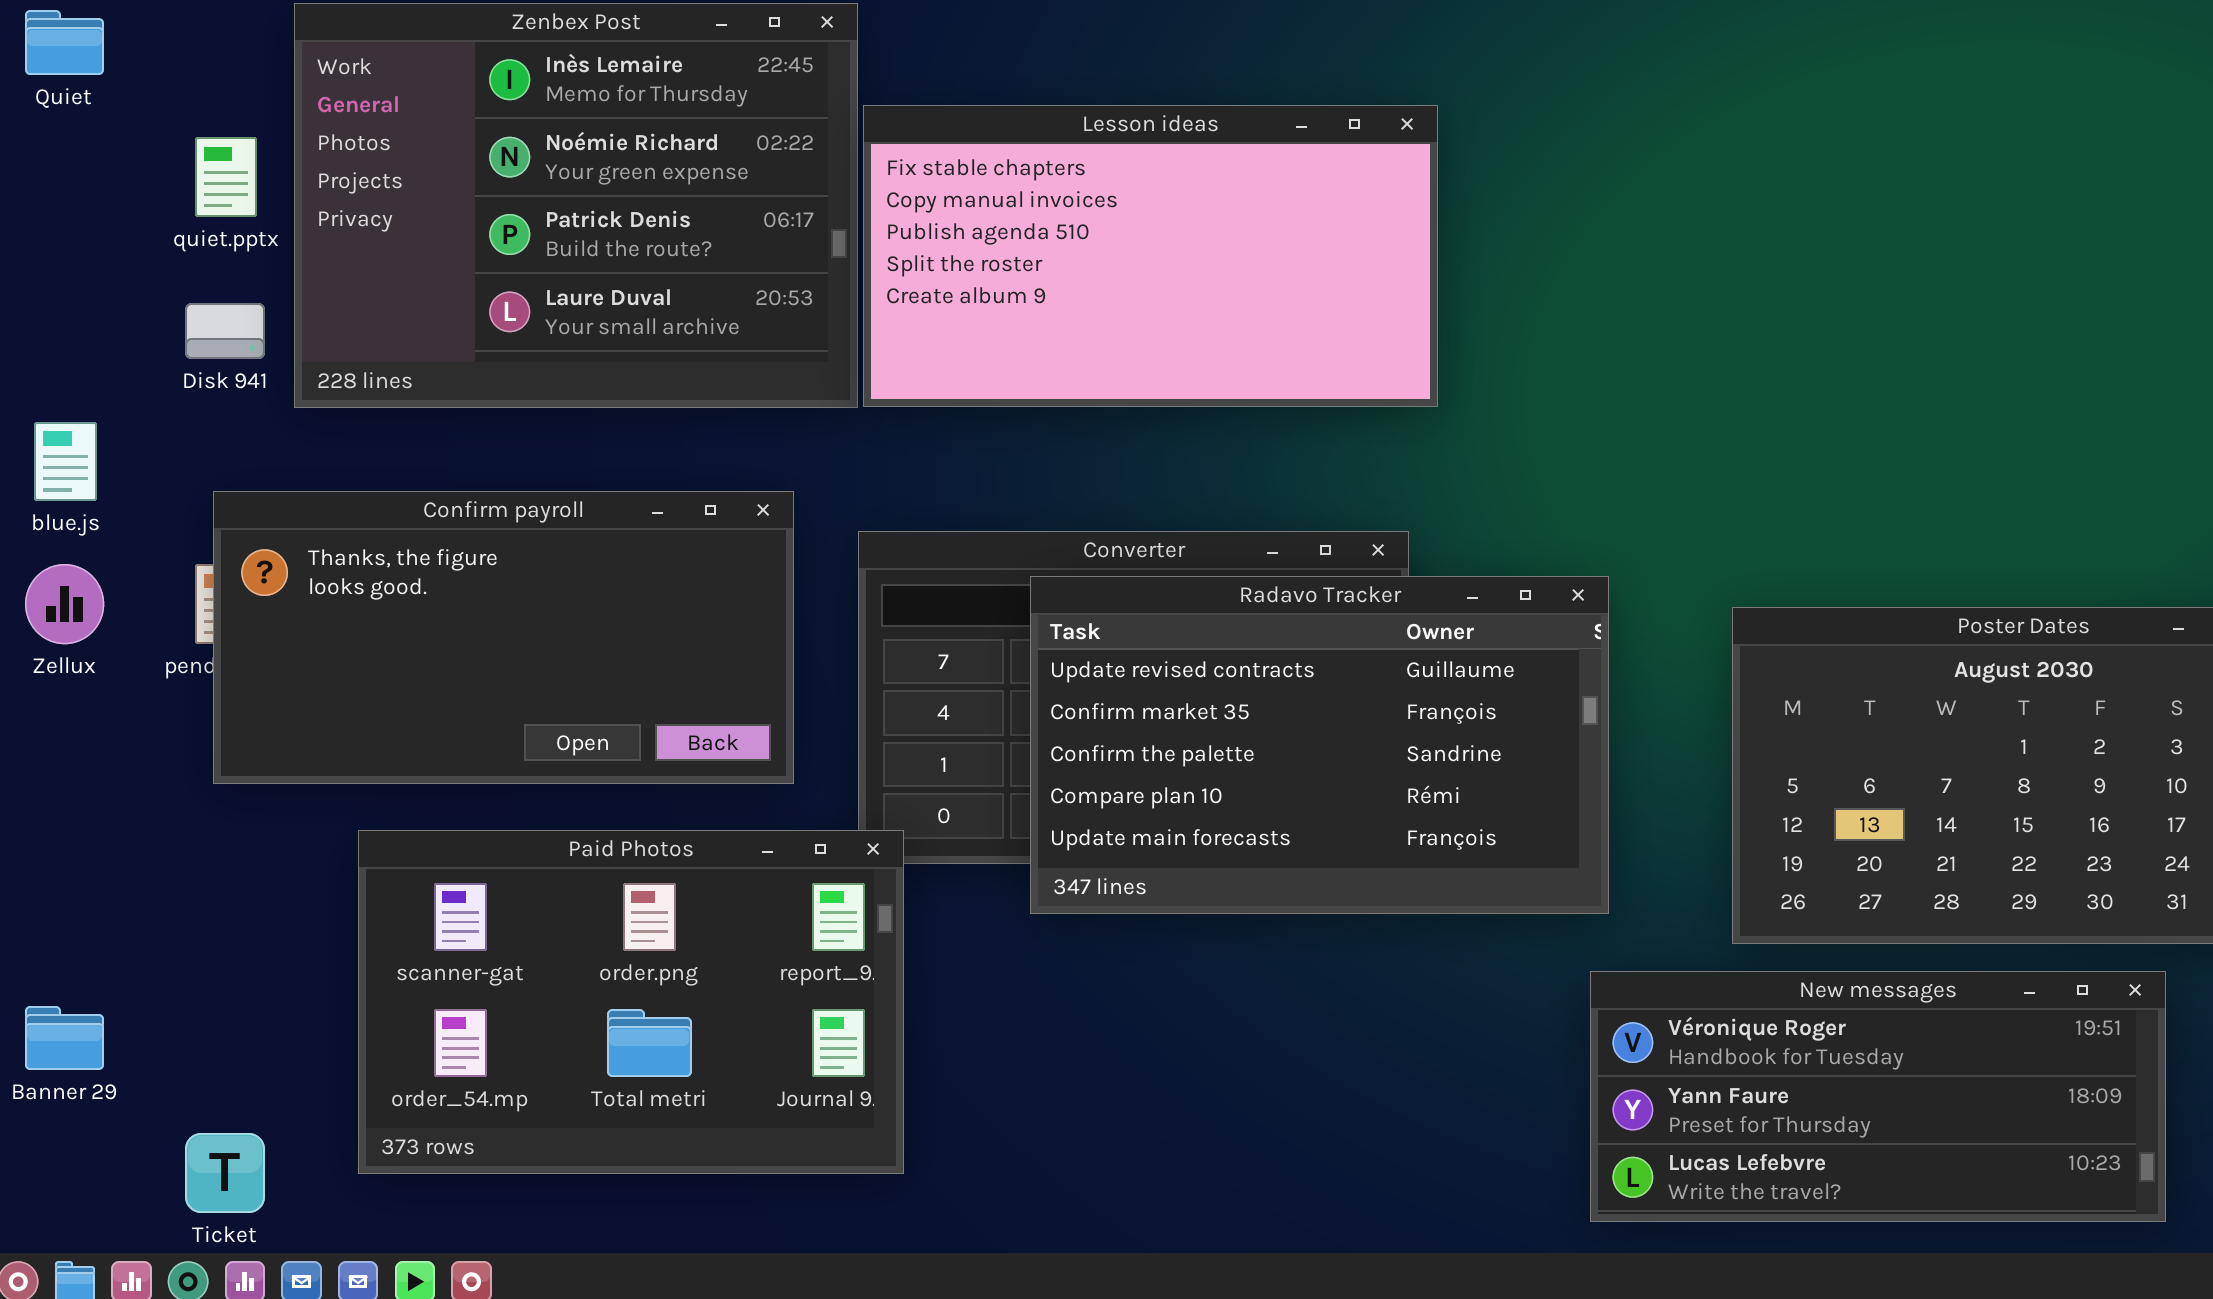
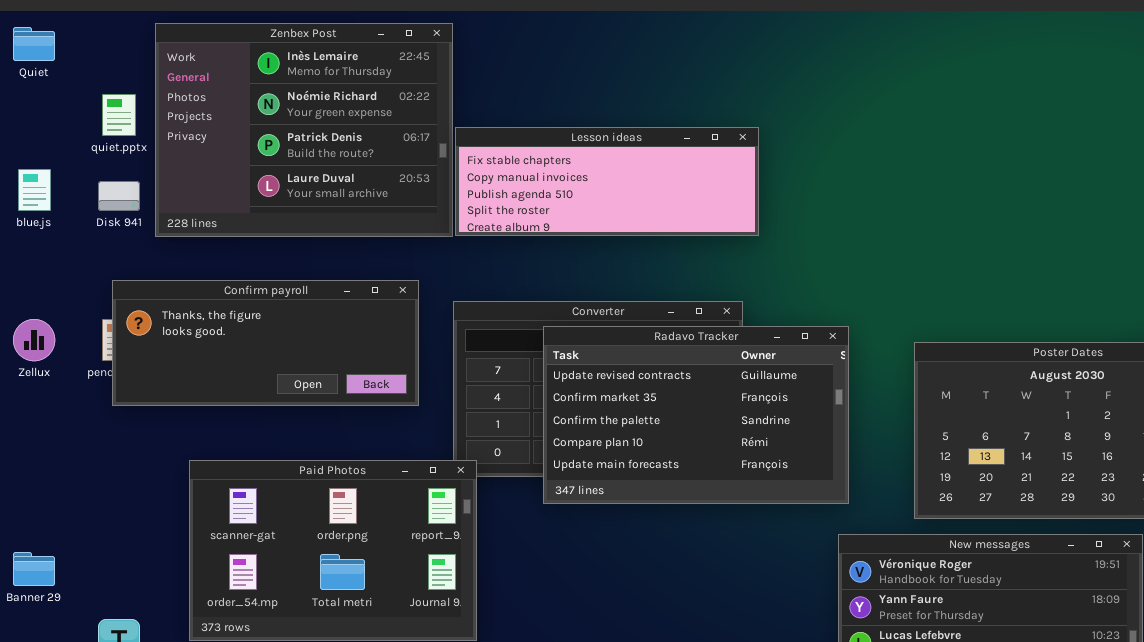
Lesson ideas: [863,105,1438,407] -> [455,127,759,236], resized
blue.js: [34,422,97,501] -> [18,169,51,211], moved
Confirm payroll: [213,491,794,784] -> [112,280,419,406], resized

